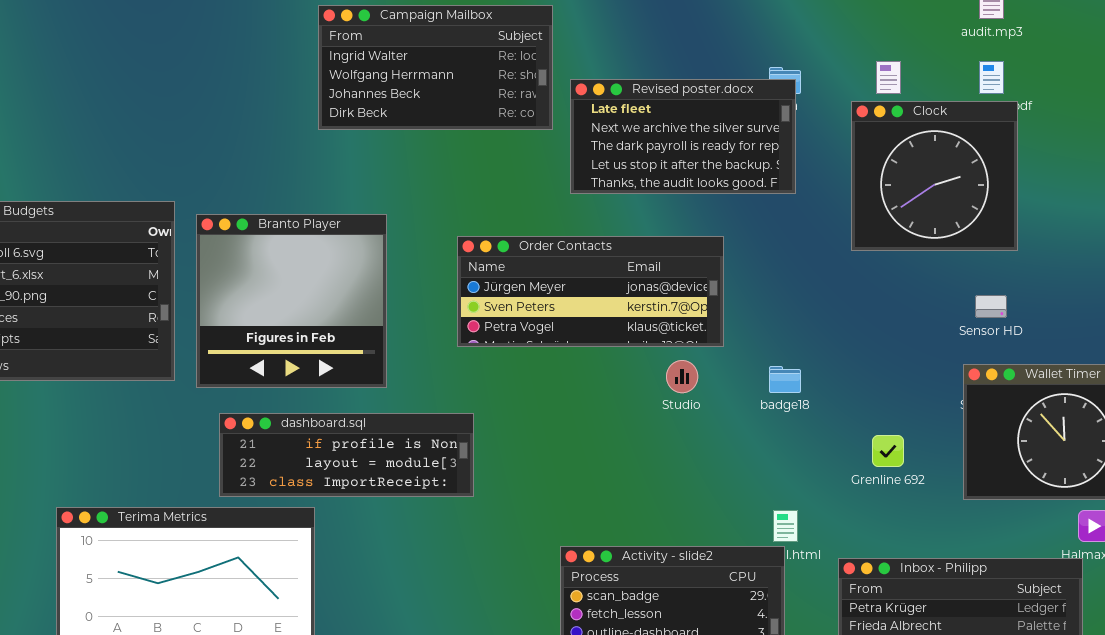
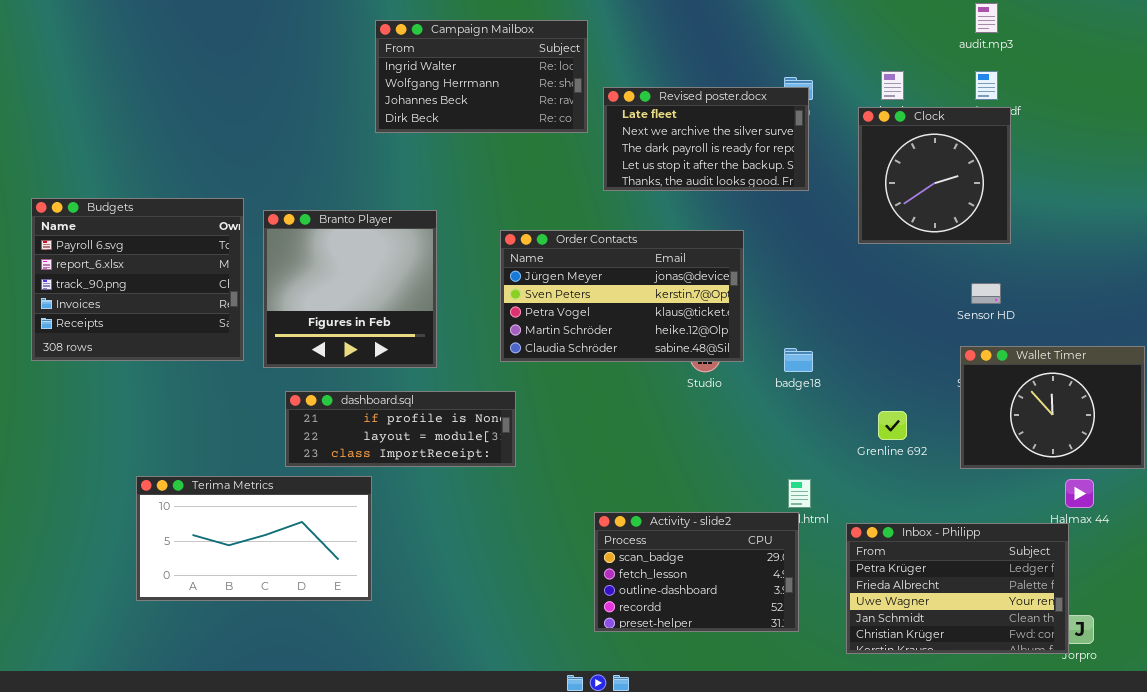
Order Contacts: [457,236,724,347] -> [500,230,744,362], resized

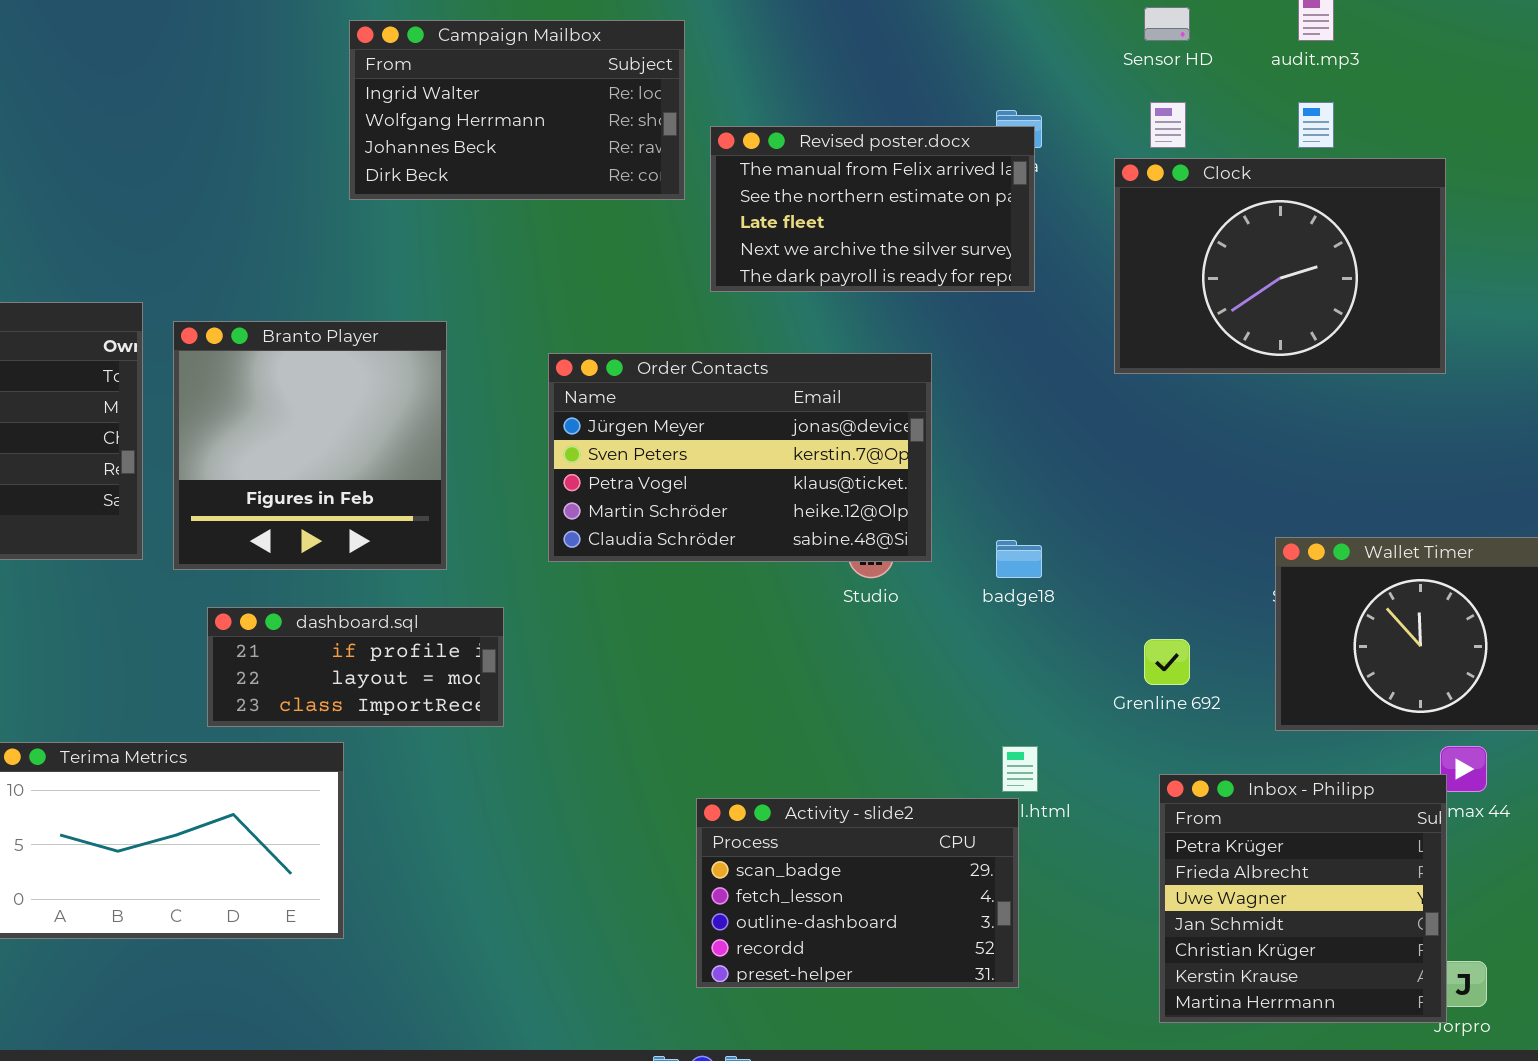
Revised poster.docx: [603,87,809,191] -> [710,126,1035,292], scrolled up 2 rows
Clock: [858,107,1011,244] -> [1114,158,1446,374], resized
Sensor HD: [971,283,1001,304] -> [1144,7,1190,41], moved
dashboard.sql: [285,391,516,467] -> [207,607,504,727], resized
Inbox - Philipp: [846,523,1069,654] -> [1159,774,1447,1023], resized

